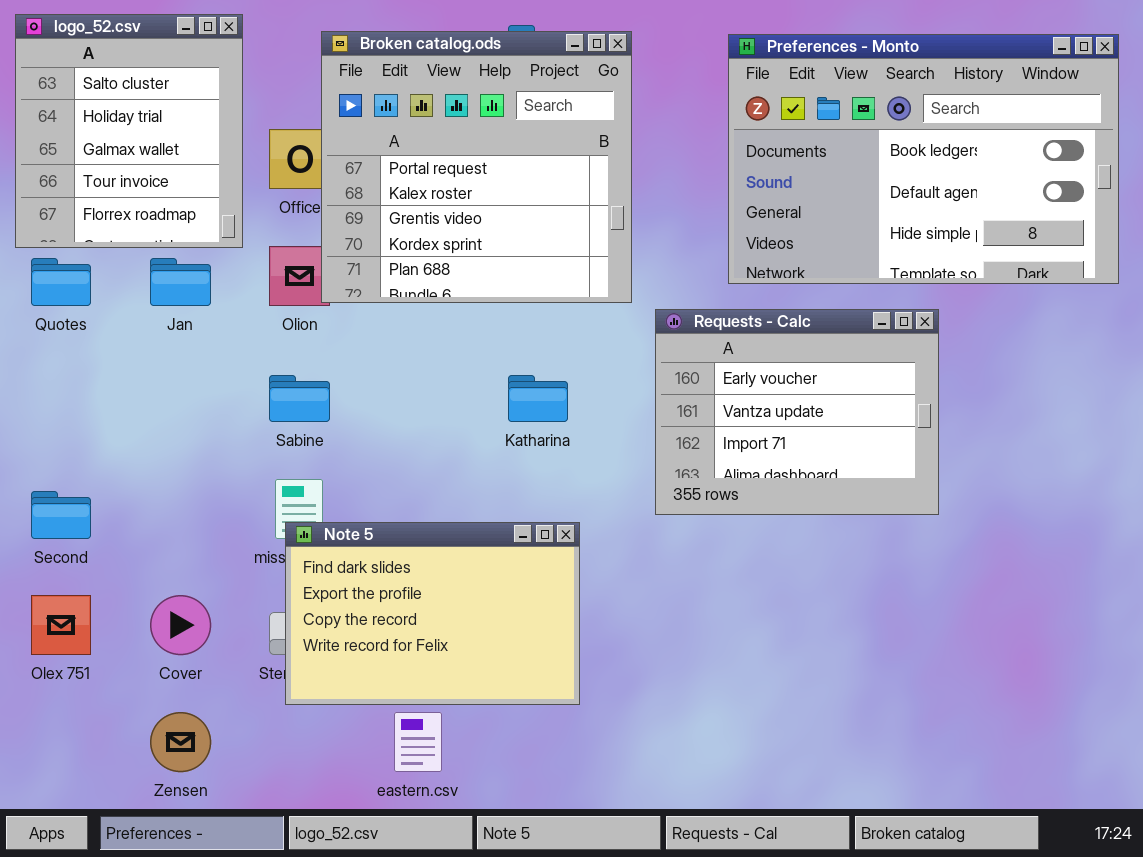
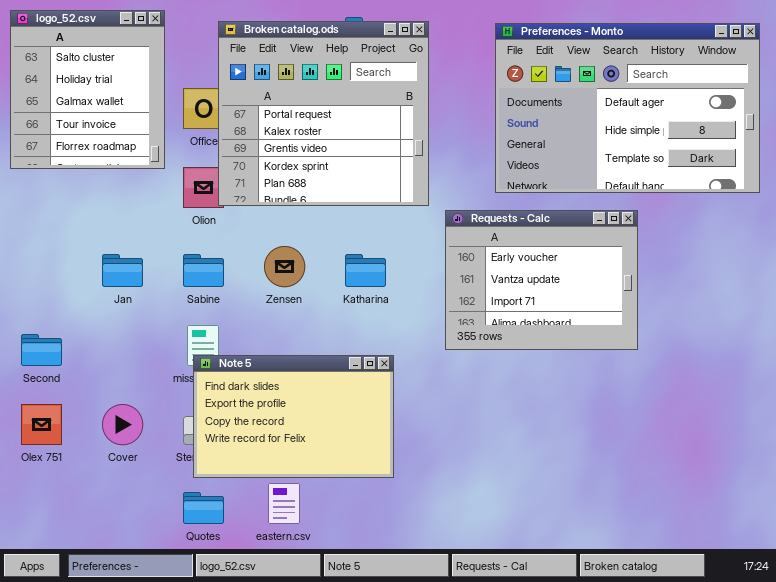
Preferences - Monto: [728,34,1119,284] -> [495,23,760,193], scrolled down 1 row
Quotes: [31,258,91,306] -> [183,492,224,524], moved
Jan: [150,258,211,306] -> [102,254,143,287], moved
Zensen: [150,712,211,772] -> [264,246,305,287], moved

